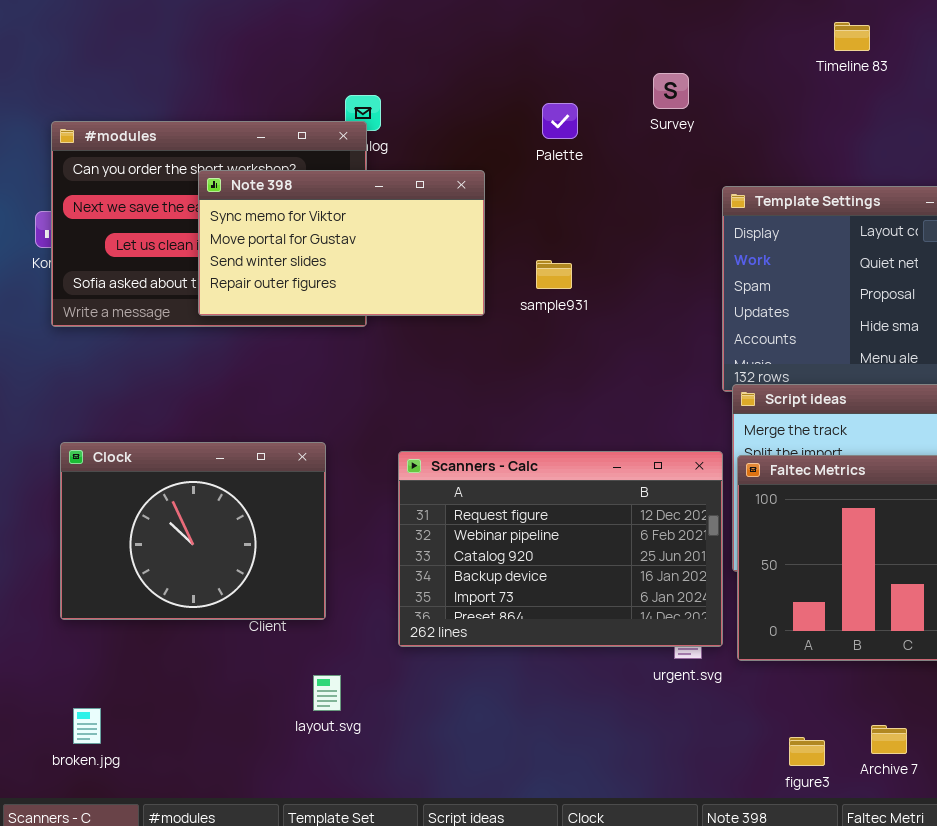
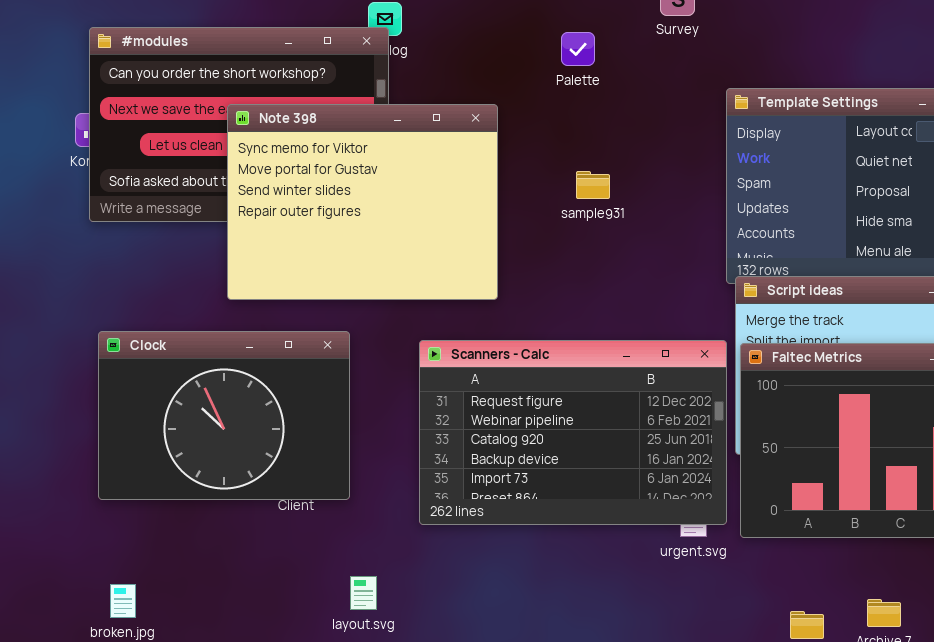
Palette: [542,103,578,139] -> [561,32,595,66], moved
Note 398: [198,170,485,316] -> [227,104,498,300], moved, resized
sample931: [536,260,572,289] -> [576,171,610,199], moved
layout.svg: [313,675,341,711] -> [350,576,377,610], moved

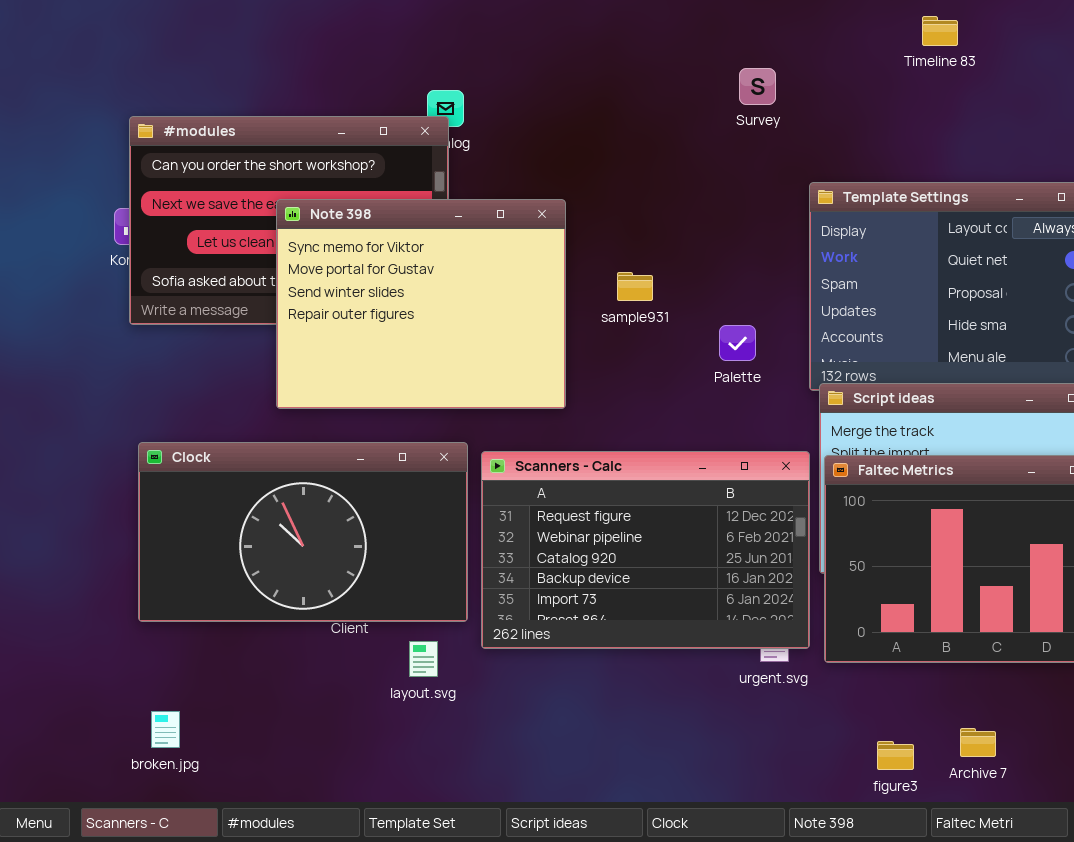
Palette: [561,32,595,66] -> [719,325,756,361], moved
sample931: [576,171,610,199] -> [617,272,653,301], moved
Clock: [98,331,350,500] -> [138,442,468,622], resized
layout.svg: [350,576,377,610] -> [409,641,438,677], moved

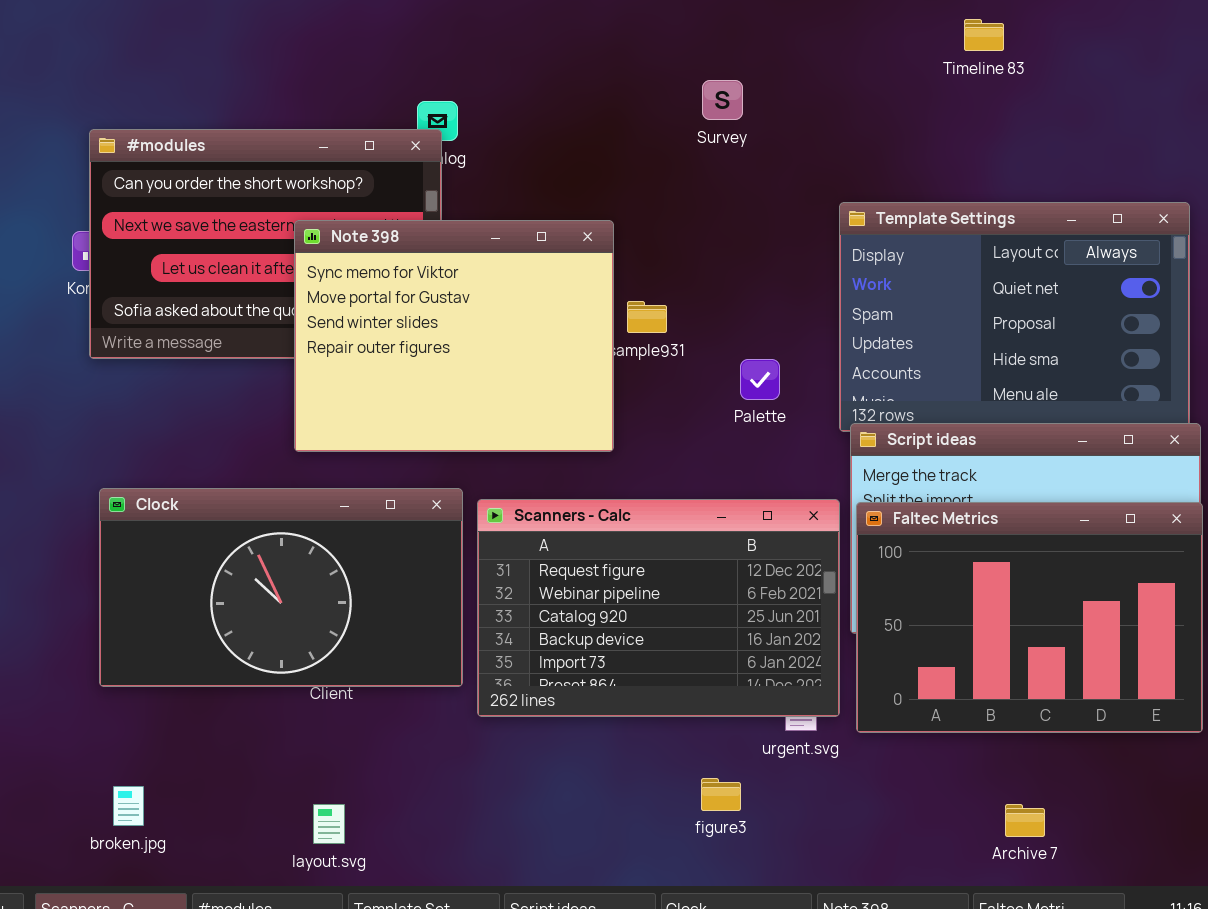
Survey: [739,68,776,105] -> [702,80,743,120], moved
Note 398: [276,199,566,409] -> [294,220,614,452], moved
layout.svg: [409,641,438,677] -> [313,804,345,844], moved
figure3: [877,741,914,770] -> [701,778,741,811], moved

